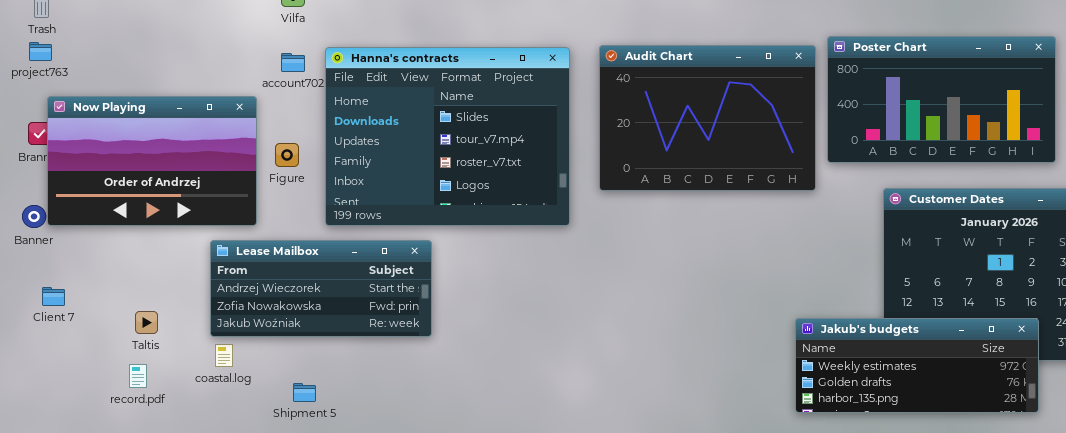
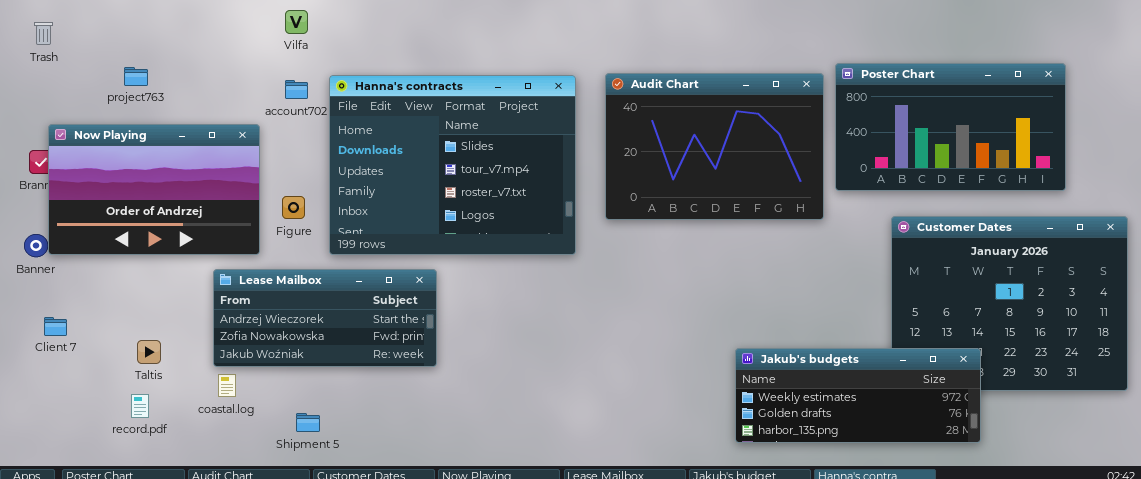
project763: [29,42,52,61] -> [124,67,148,86], moved
Figure: [275,143,299,167] -> [282,196,305,219], moved
Jakub's budgets: [795,318,1039,413] -> [735,348,981,443], moved

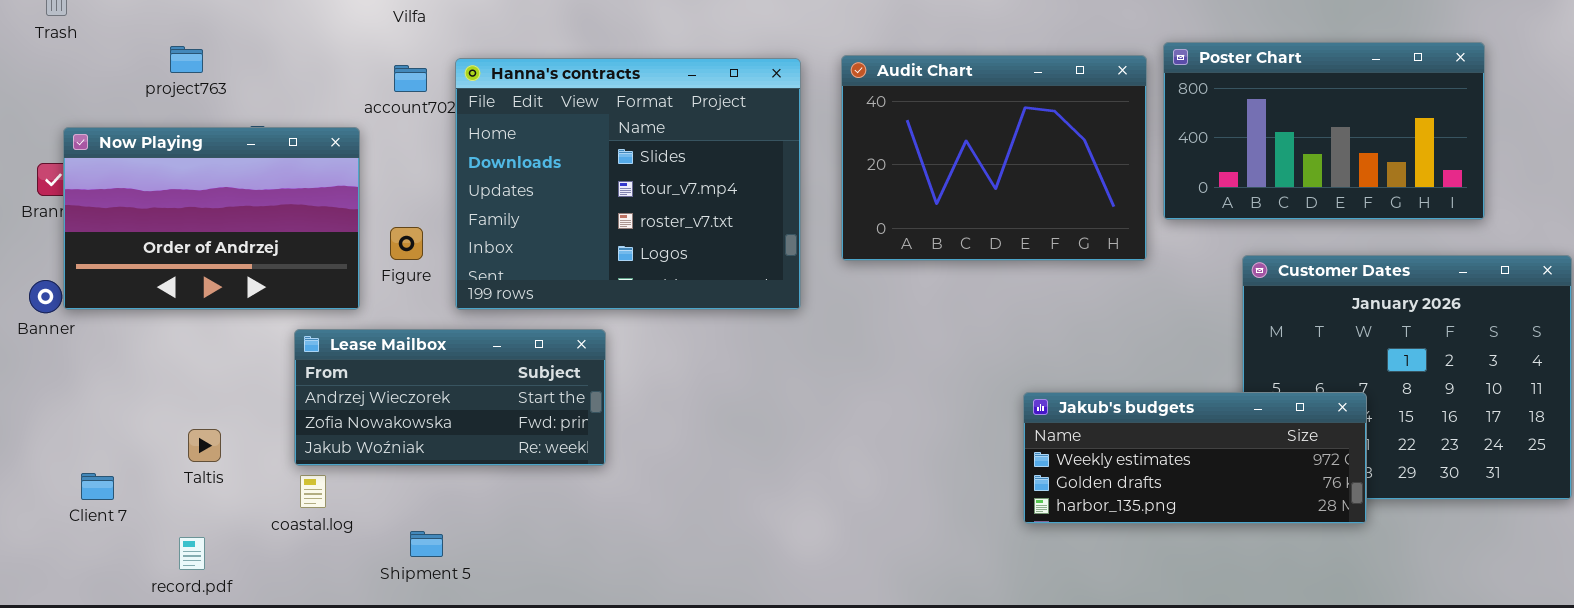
Client 7: [44,317,67,336] -> [81,473,114,500], moved
Jakub's budgets: [735,348,981,443] -> [1023,392,1367,524], moved
record.pdf: [131,394,149,418] -> [179,537,205,570], moved

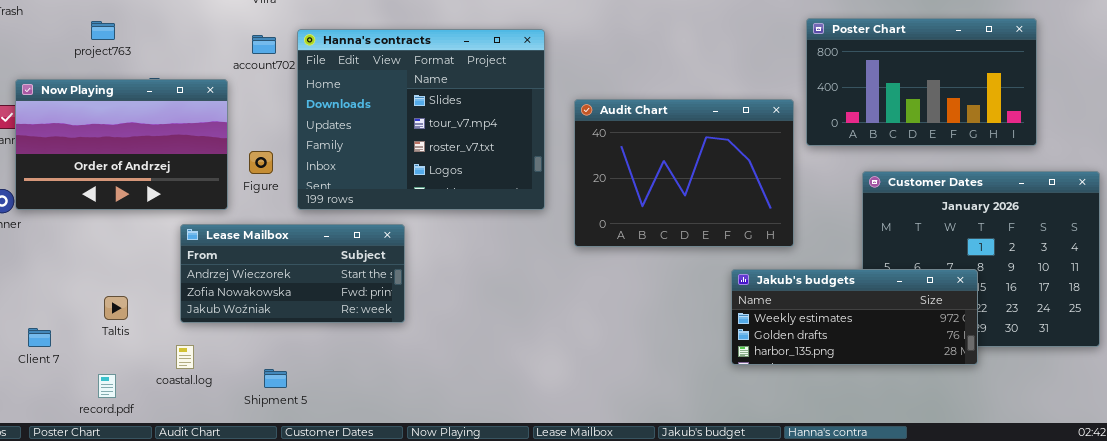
Audit Chart: [841,55,1147,261] -> [574,99,794,247], moved
Jakub's budgets: [1023,392,1367,524] -> [731,269,978,365], moved
coastal.log: [300,475,326,508] -> [176,345,194,369], moved

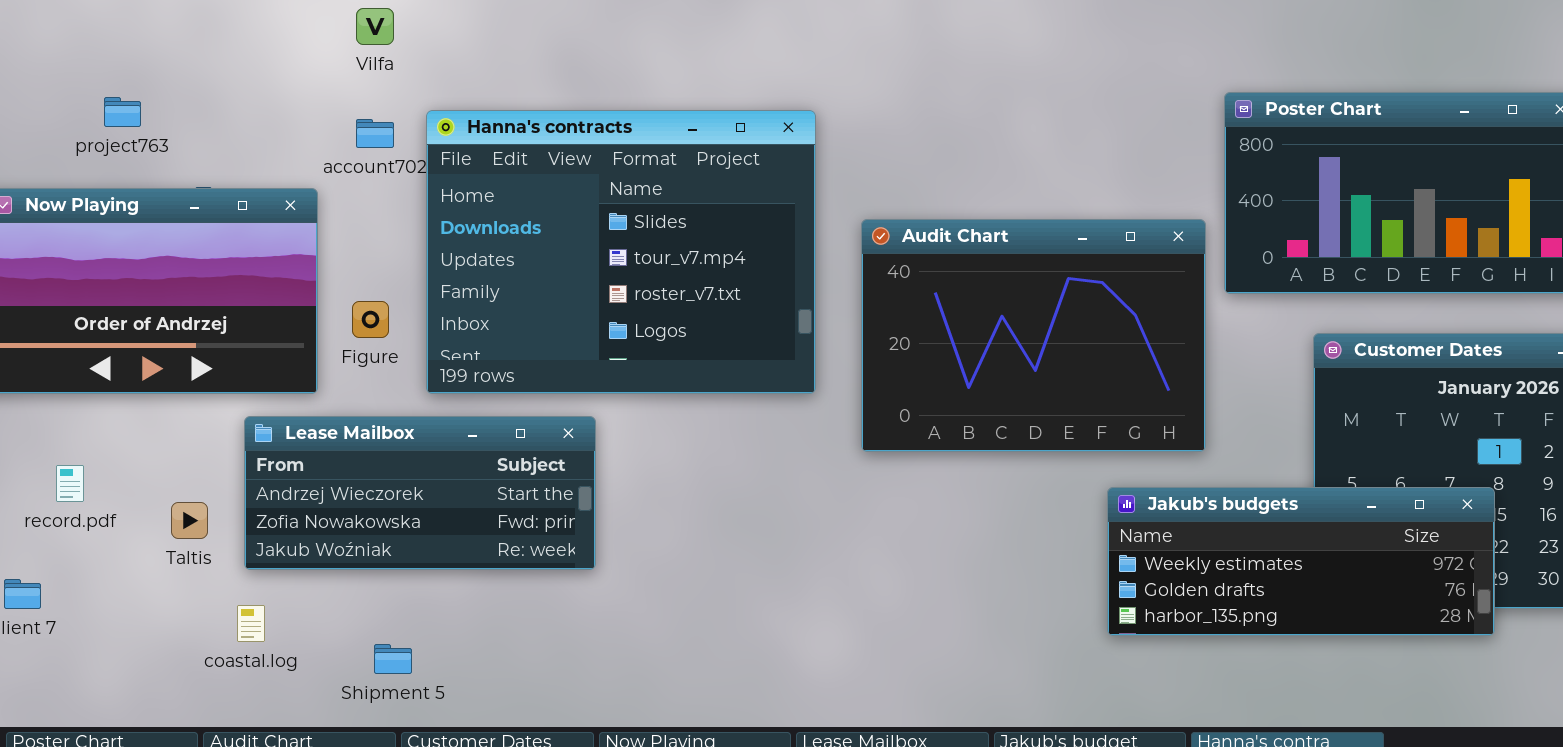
Taltis: [104,296,128,320] -> [171,502,208,539], moved
record.pdf: [98,374,116,398] -> [56,465,84,502], moved

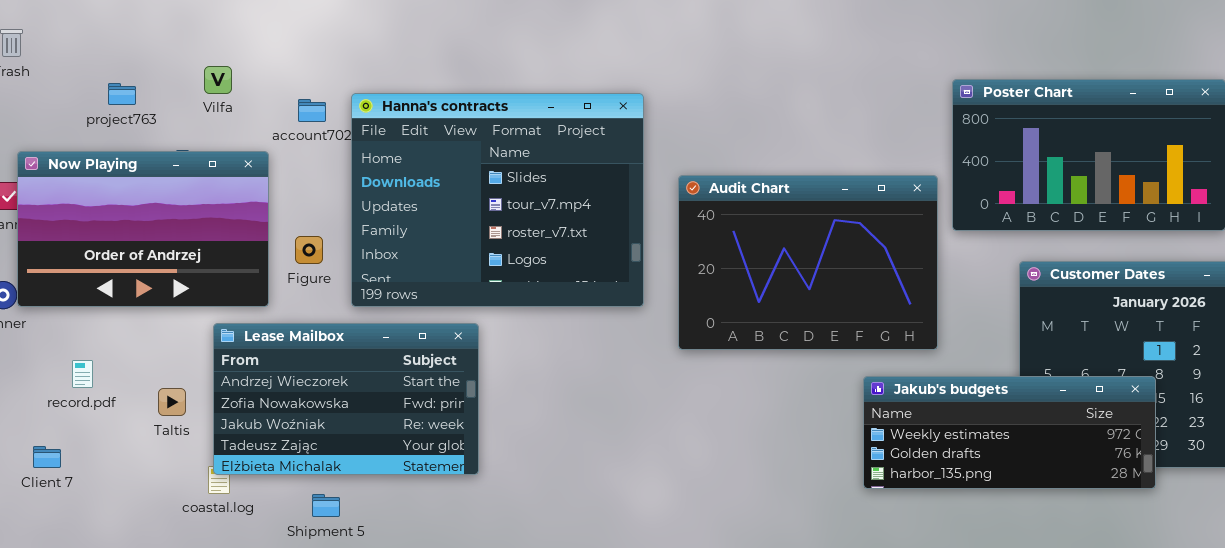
Vilfa: [356,8,394,45] -> [204,66,232,94], moved
Lease Mailbox: [244,416,596,570] -> [213,323,479,475], resized

